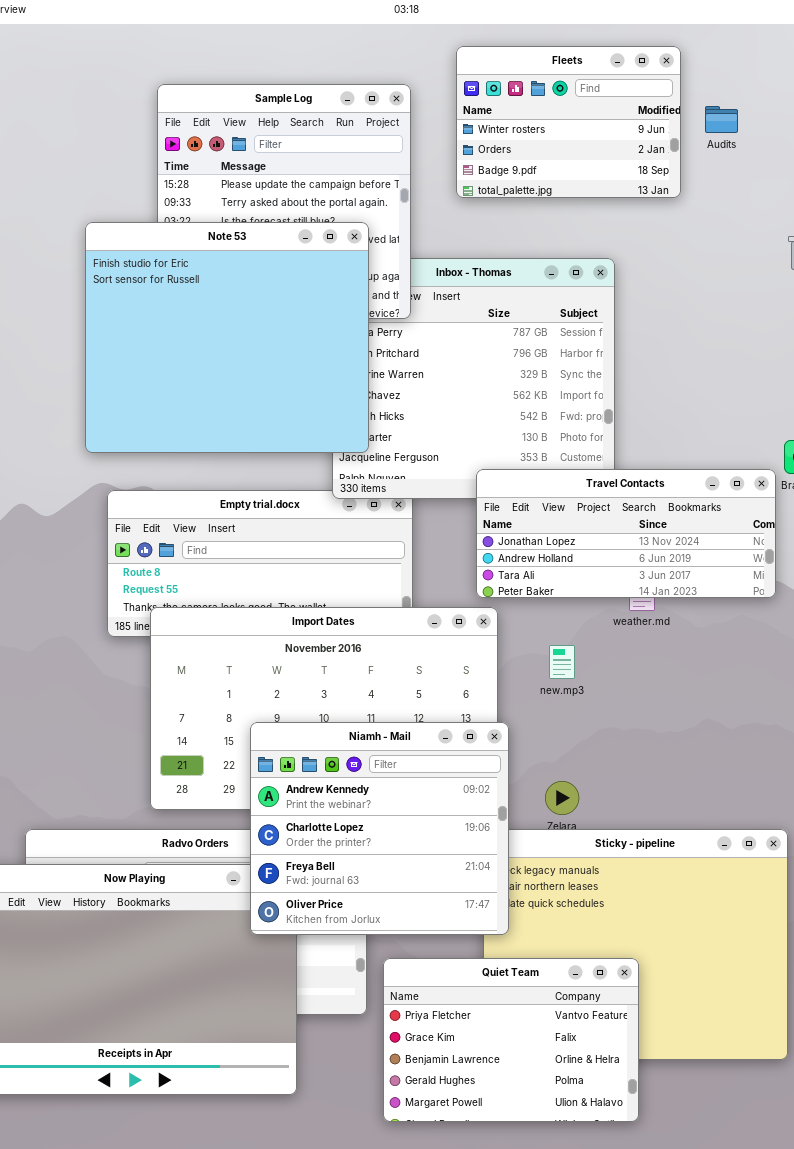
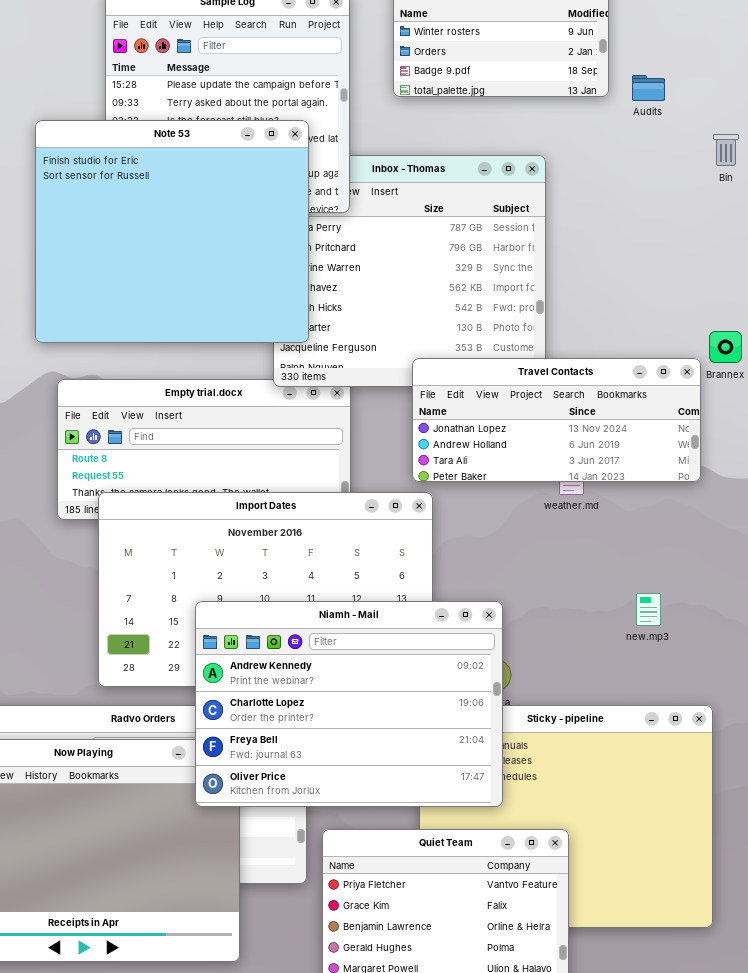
Audits: [705,106,738,133] -> [632,75,665,101], moved
new.mp3: [549,645,575,679] -> [636,593,661,626], moved
Niamh - Mail: [250,722,509,935] -> [195,601,503,807], resized

